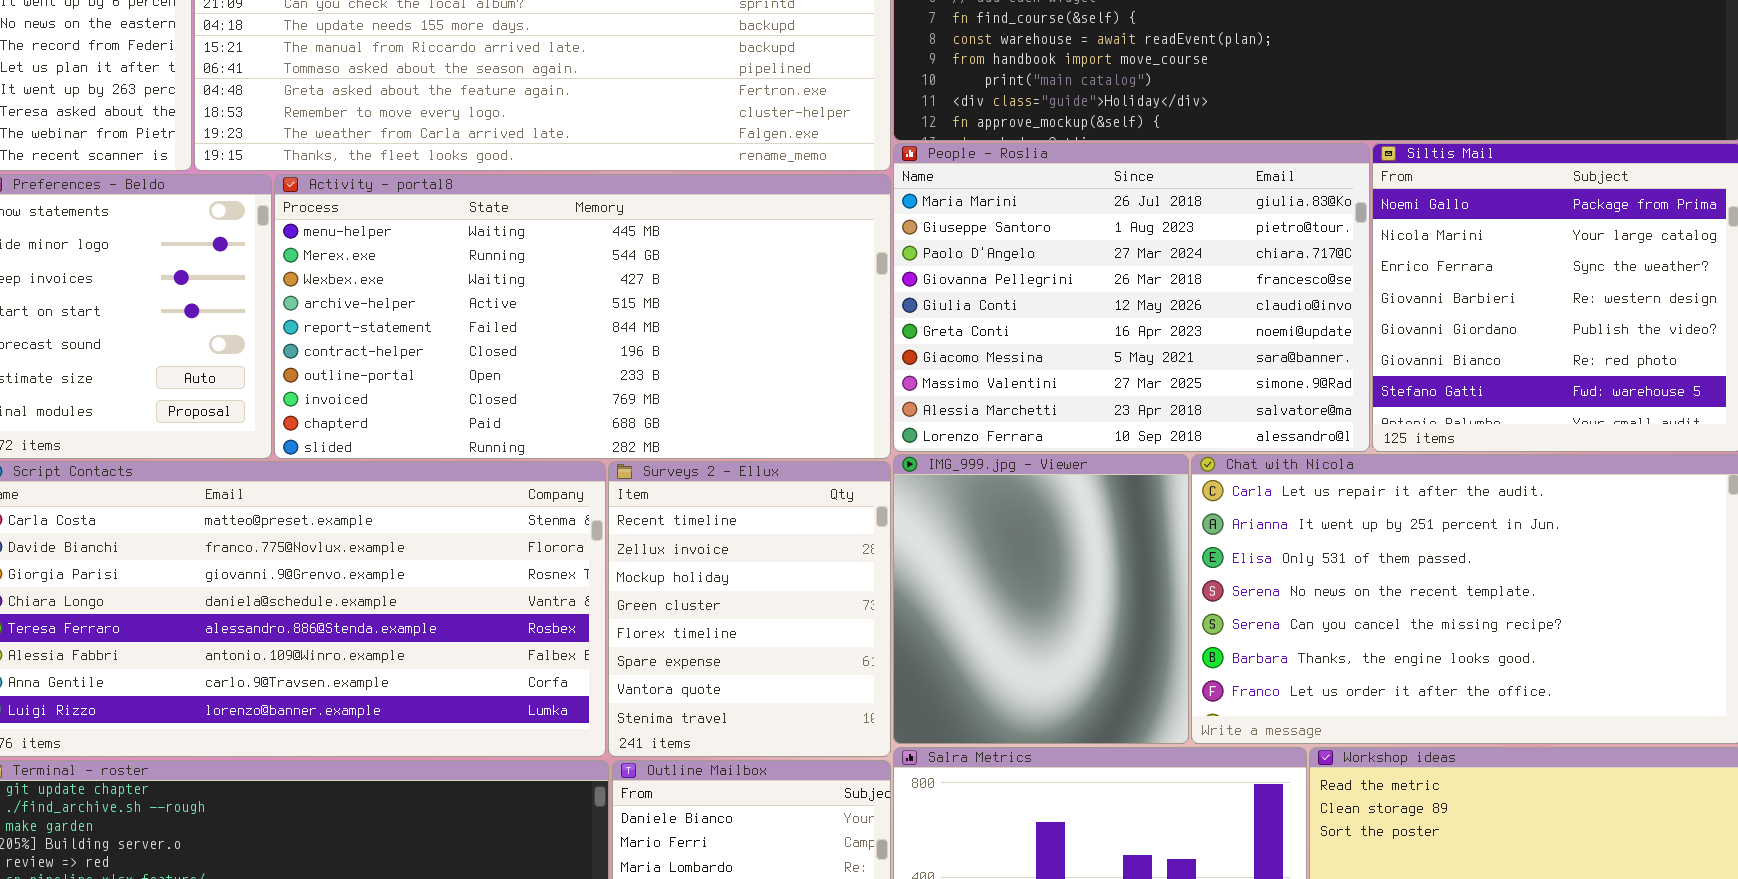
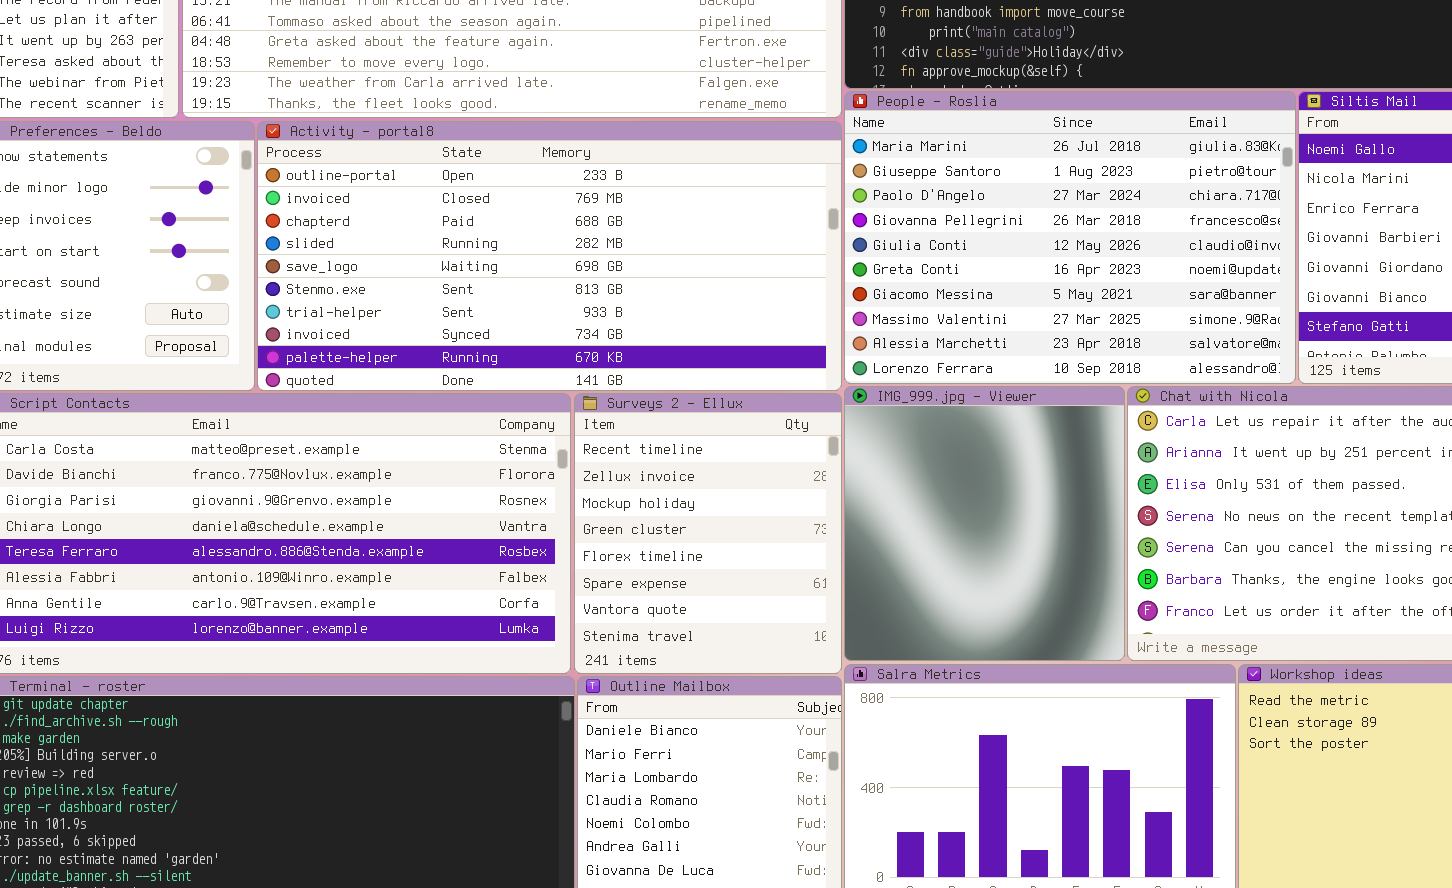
Activity - portal8: [274,174,891,459] -> [257,121,842,391], scrolled down 6 rows

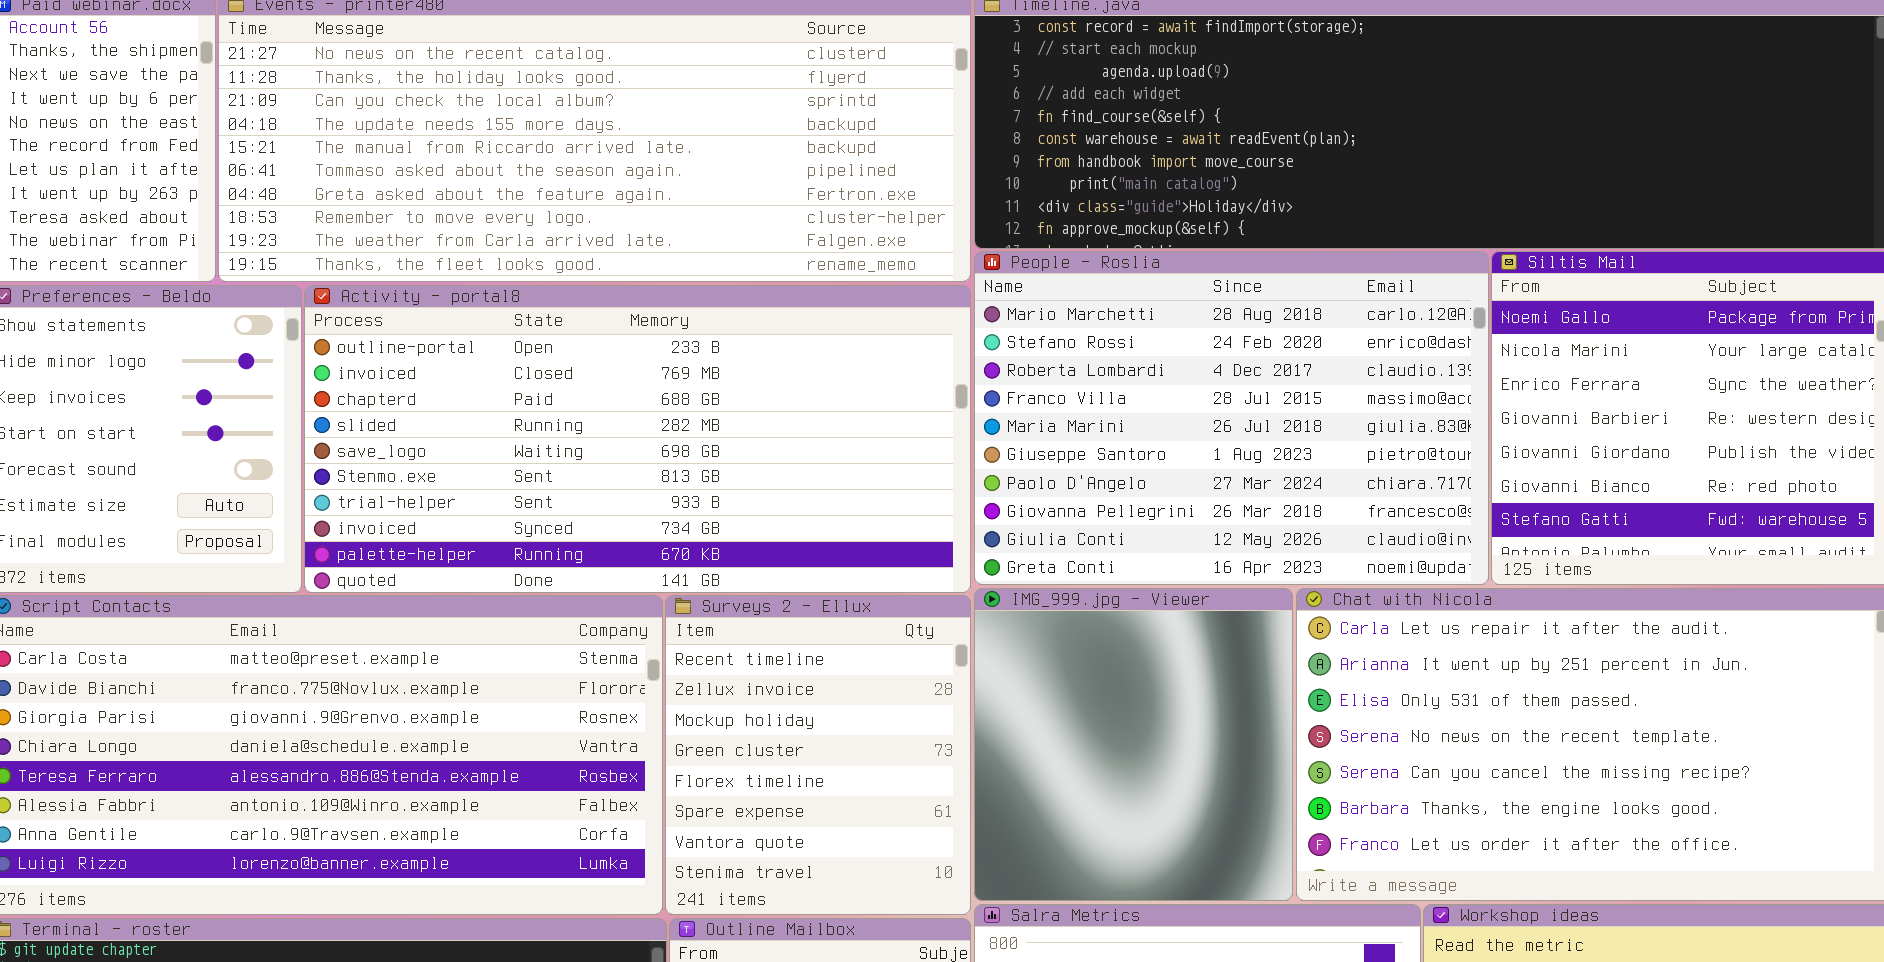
People - Roslia: [844,91,1296,384] -> [974,251,1489,585], scrolled up 4 rows

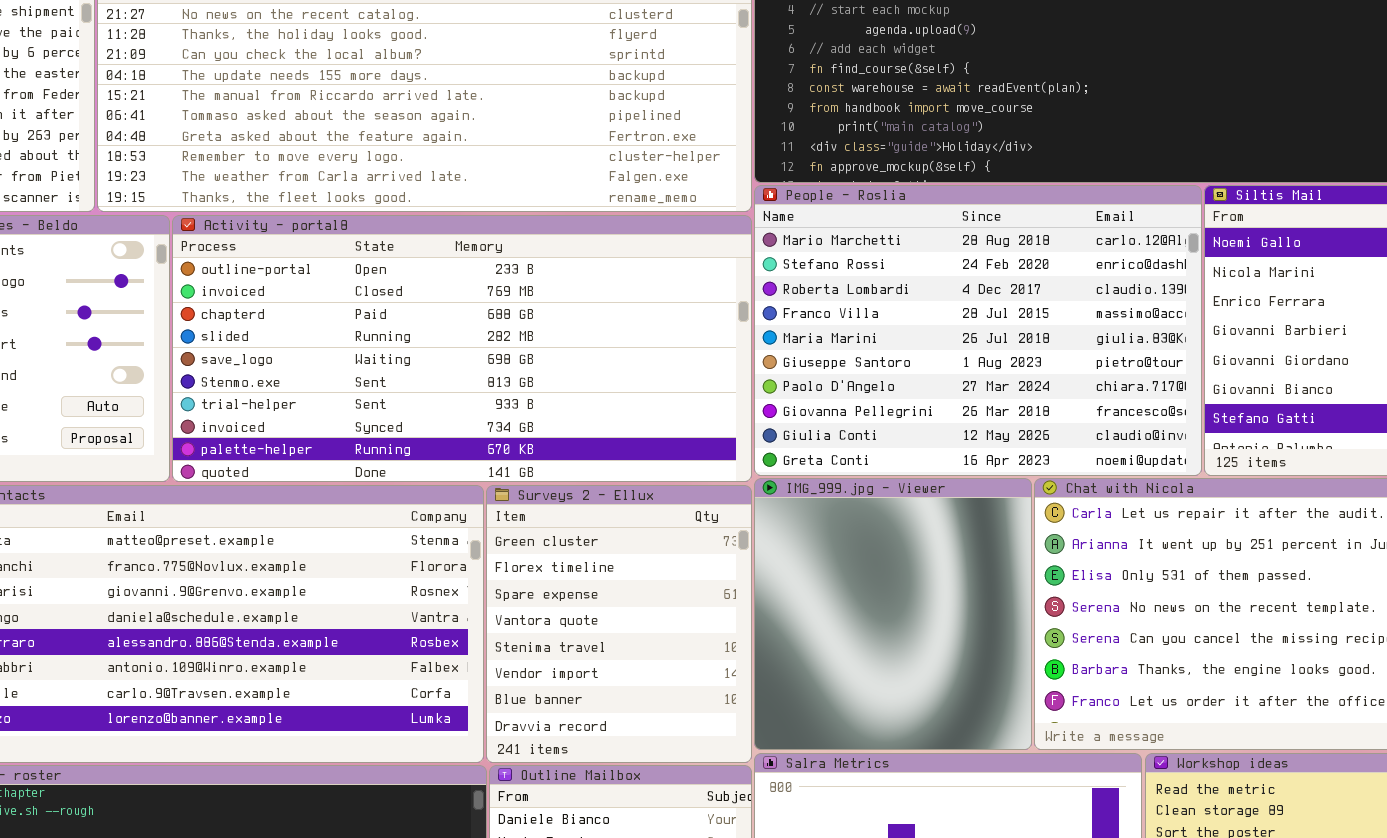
Surveys 2 - Ellux: [665,595,971,915] -> [486,485,752,763], scrolled down 3 rows

